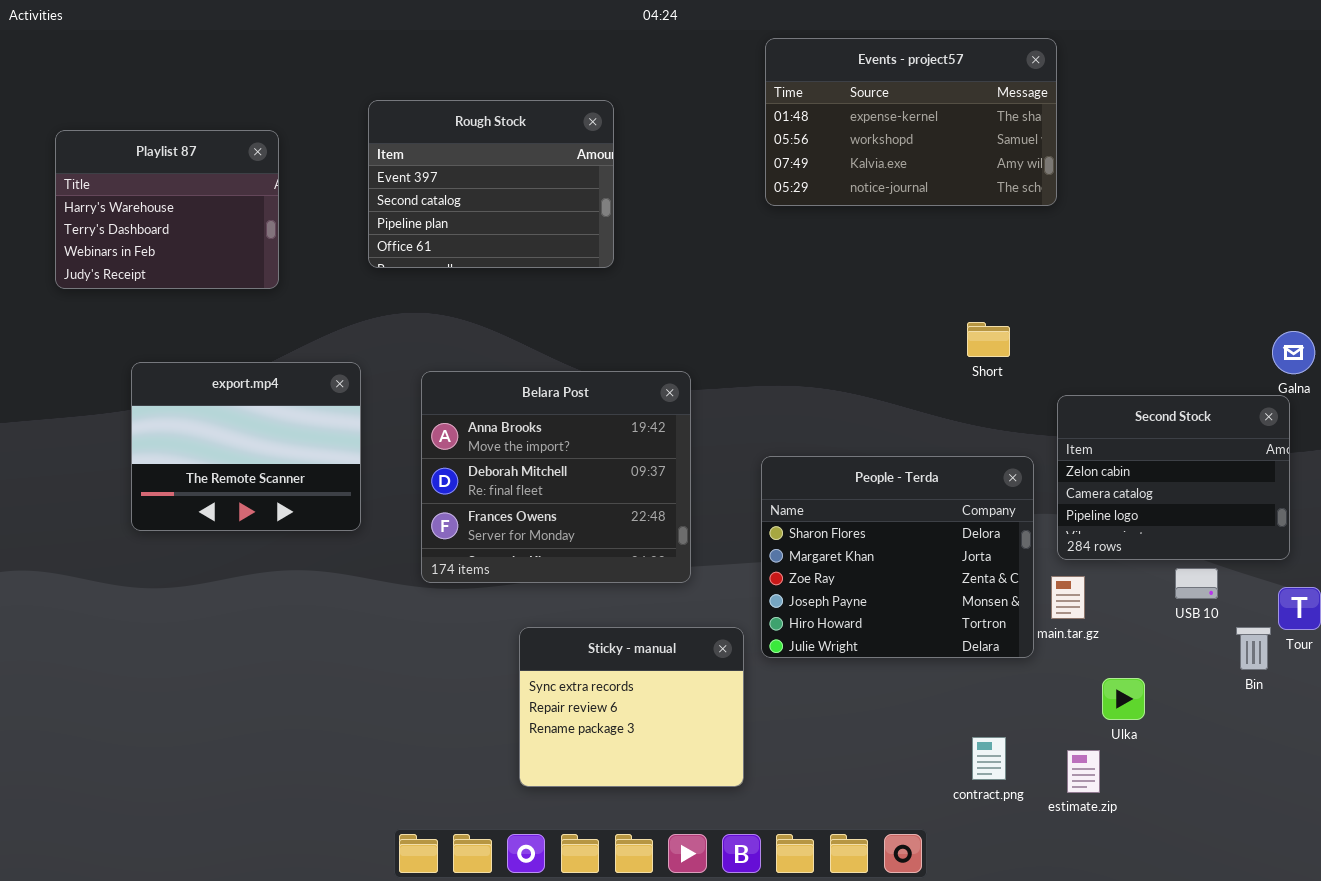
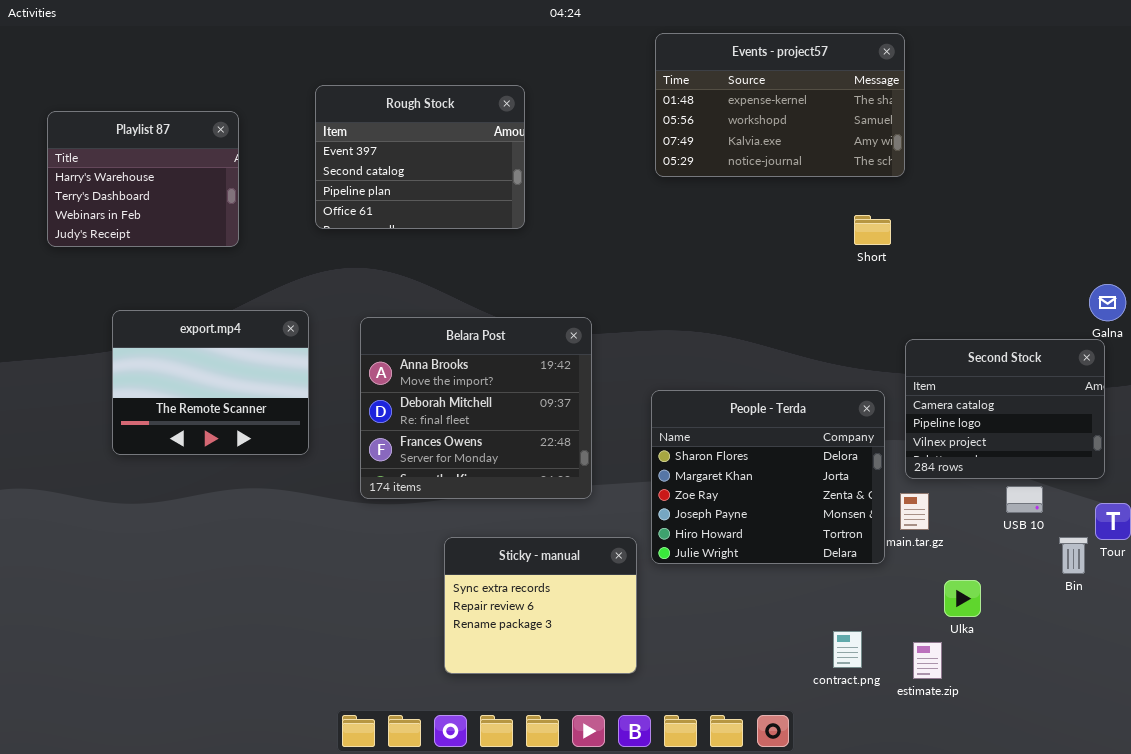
Short: [967,322,1010,357] -> [854,215,891,245], moved
Second Stock: [1057,395,1290,560] -> [905,339,1105,479], scrolled down 1 row

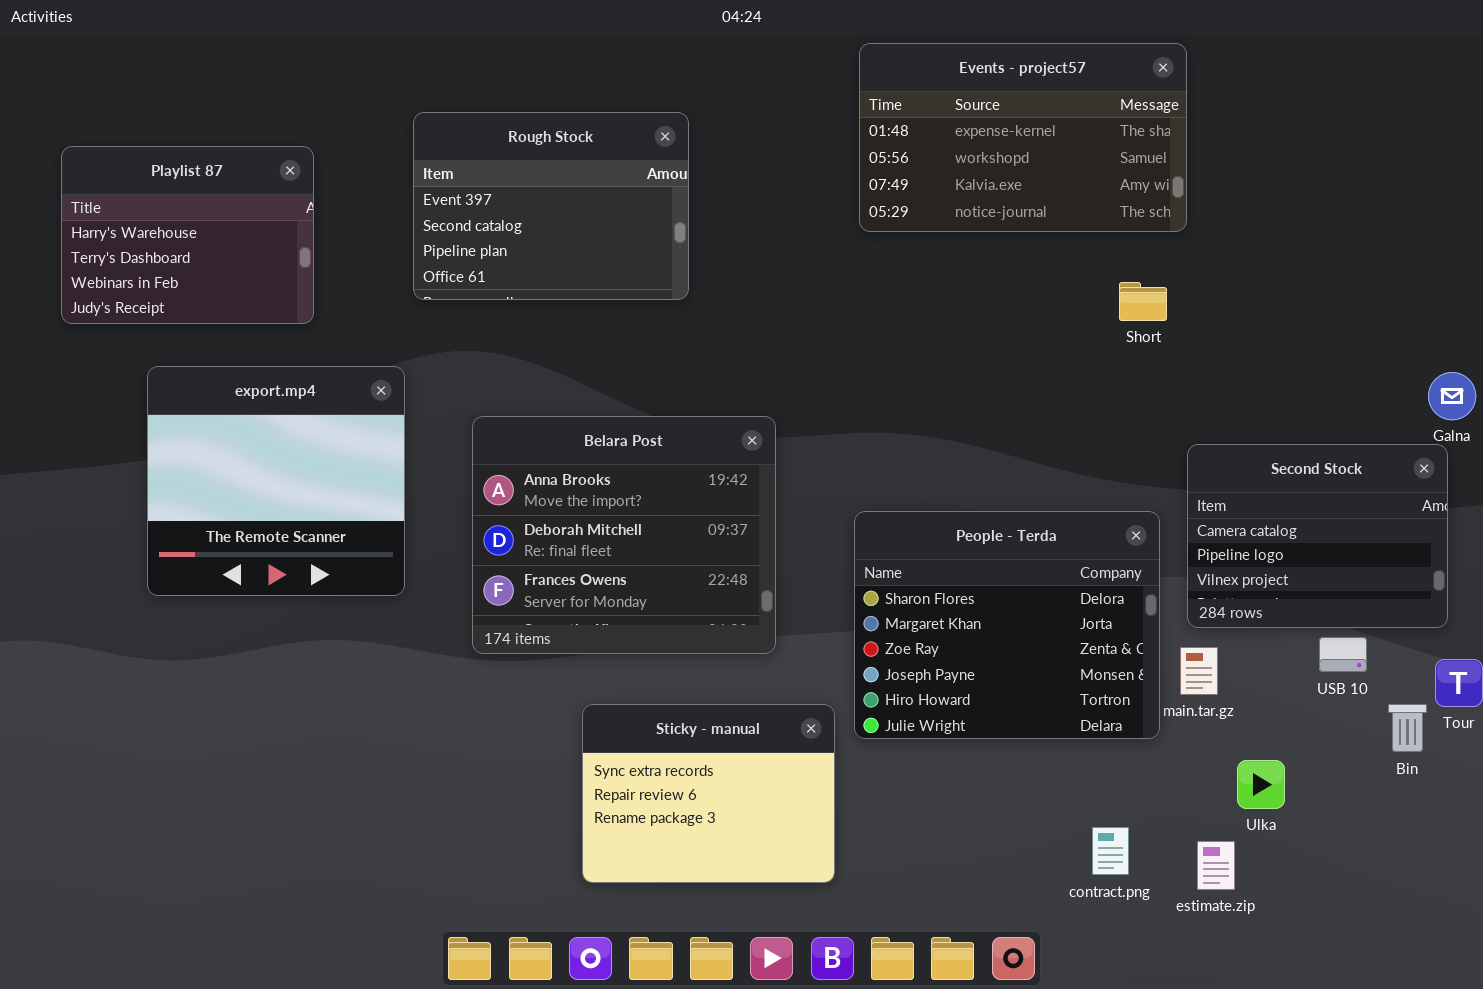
export.mp4: [112,310,309,455] -> [147,366,405,596], resized

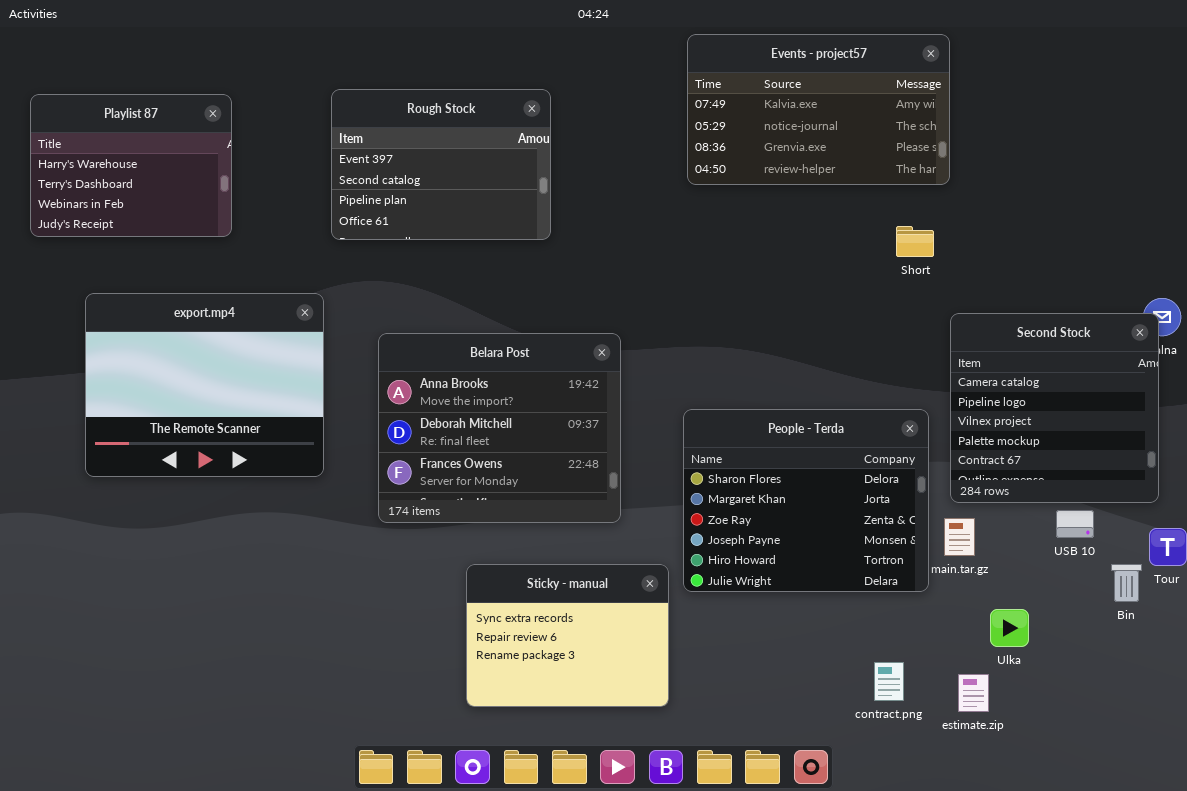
Events - project57: [859,43,1187,232] -> [687,34,950,185], scrolled down 2 rows
Playlist 87: [61,146,314,324] -> [30,94,232,237], moved
export.mp4: [147,366,405,596] -> [85,293,324,477], resized
Second Stock: [1187,444,1448,628] -> [950,313,1159,503], resized

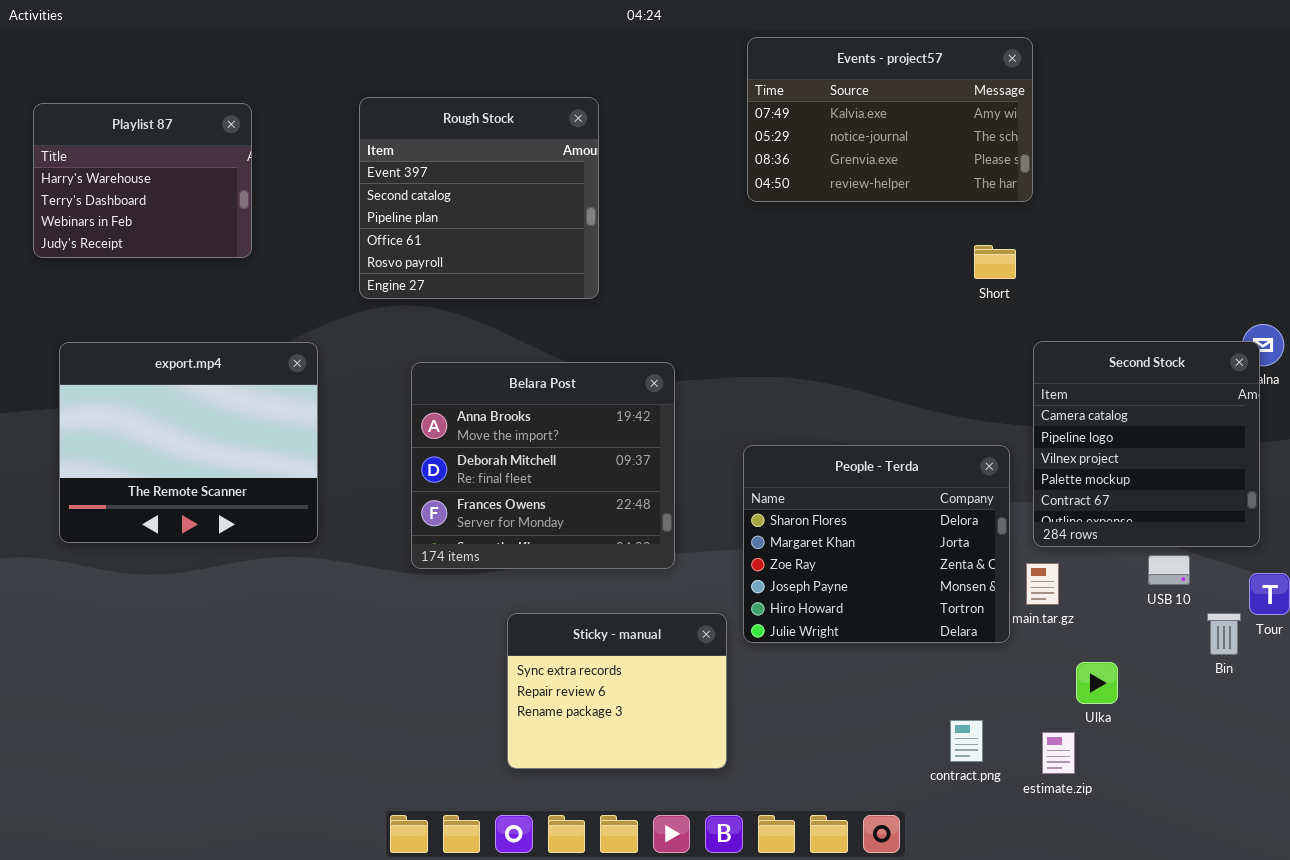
Rough Stock: [331,89,551,240] -> [359,97,599,299], resized
export.mp4: [85,293,324,477] -> [59,342,318,543], moved

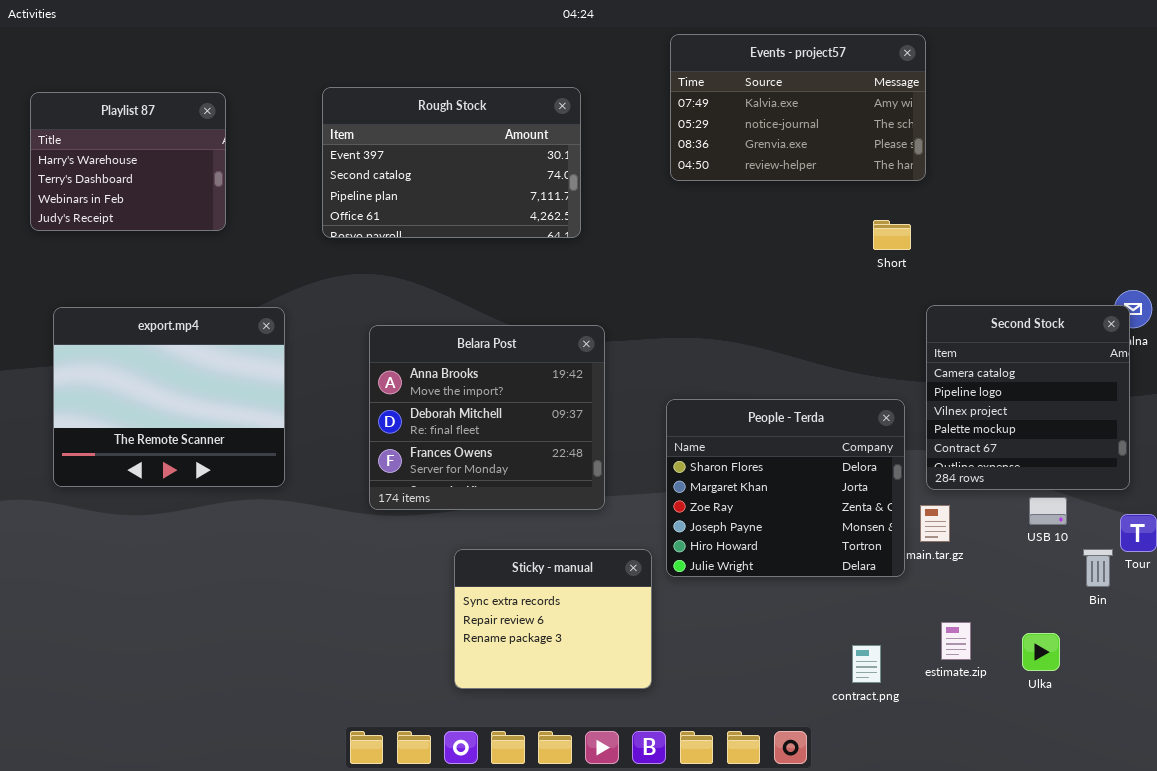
Rough Stock: [359,97,599,299] -> [322,87,581,238], resized
Ulka: [1076,662,1118,704] -> [1022,633,1060,671], moved
estimate.zip: [1042,732,1075,774] -> [941,622,971,660], moved

